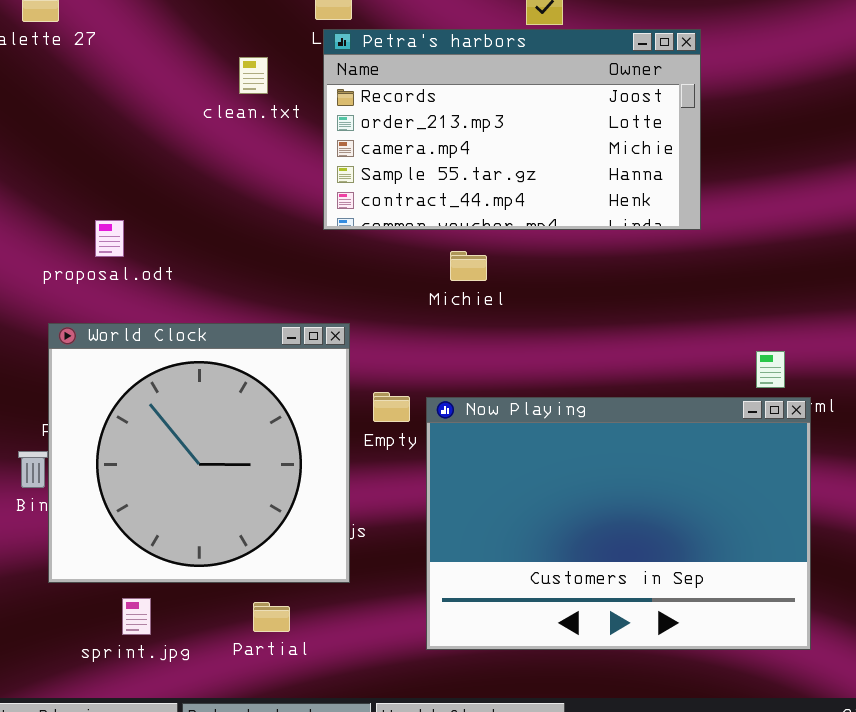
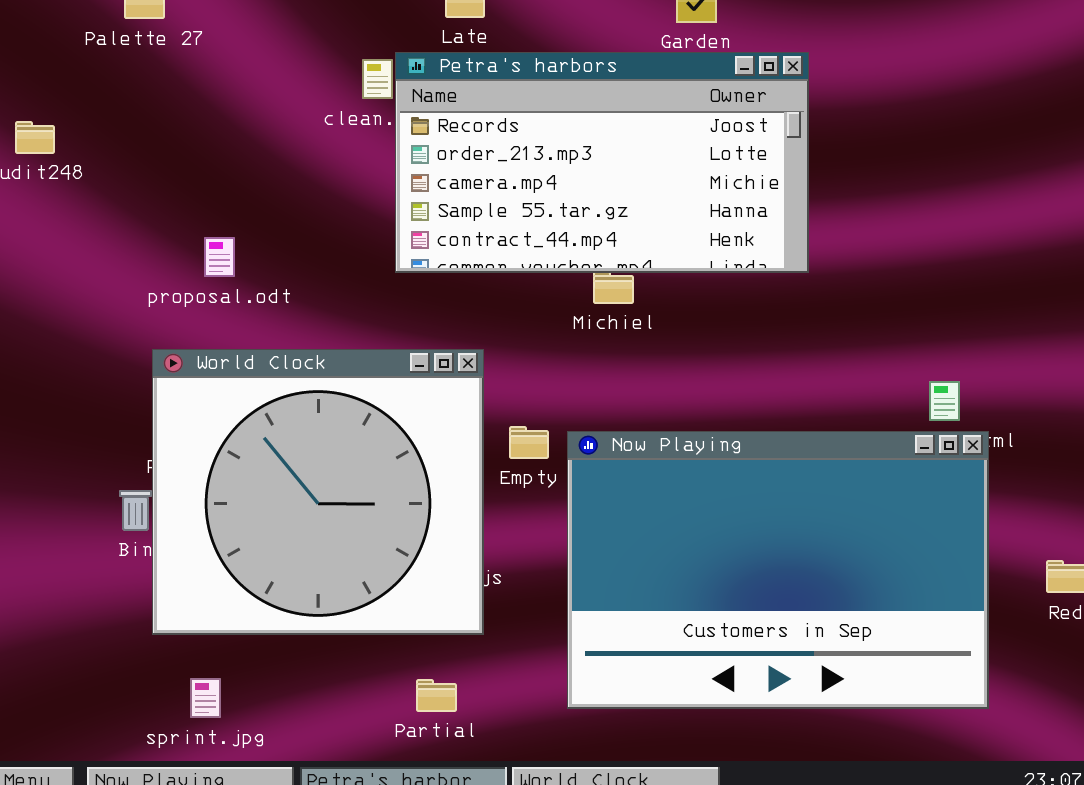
Petra's harbors: [323,29,701,230] -> [395,52,809,273], moved
sprint.jpg: [122,598,151,635] -> [190,678,221,718], moved
Partial: [253,602,290,632] -> [416,679,457,712], moved

